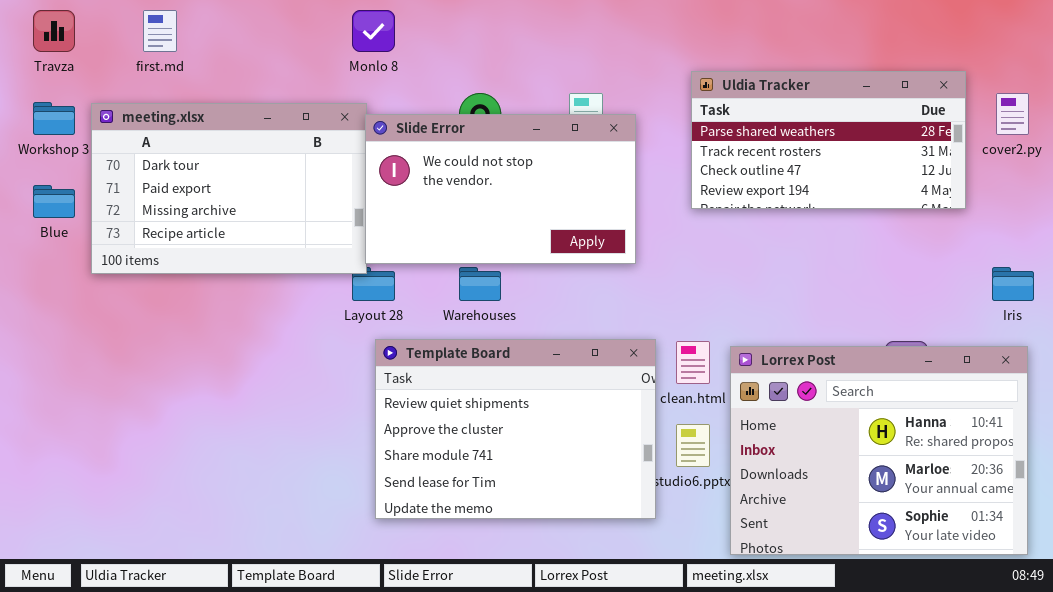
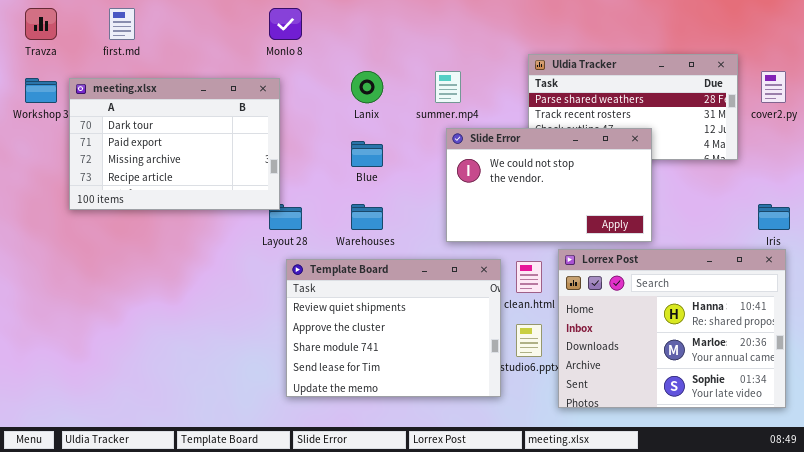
Slide Error: [365,114,636,264] -> [446,128,652,242], moved
Blue: [33,185,75,218] -> [351,141,383,167], moved
Lorrex Post: [730,346,1028,555] -> [558,249,786,408], moved

